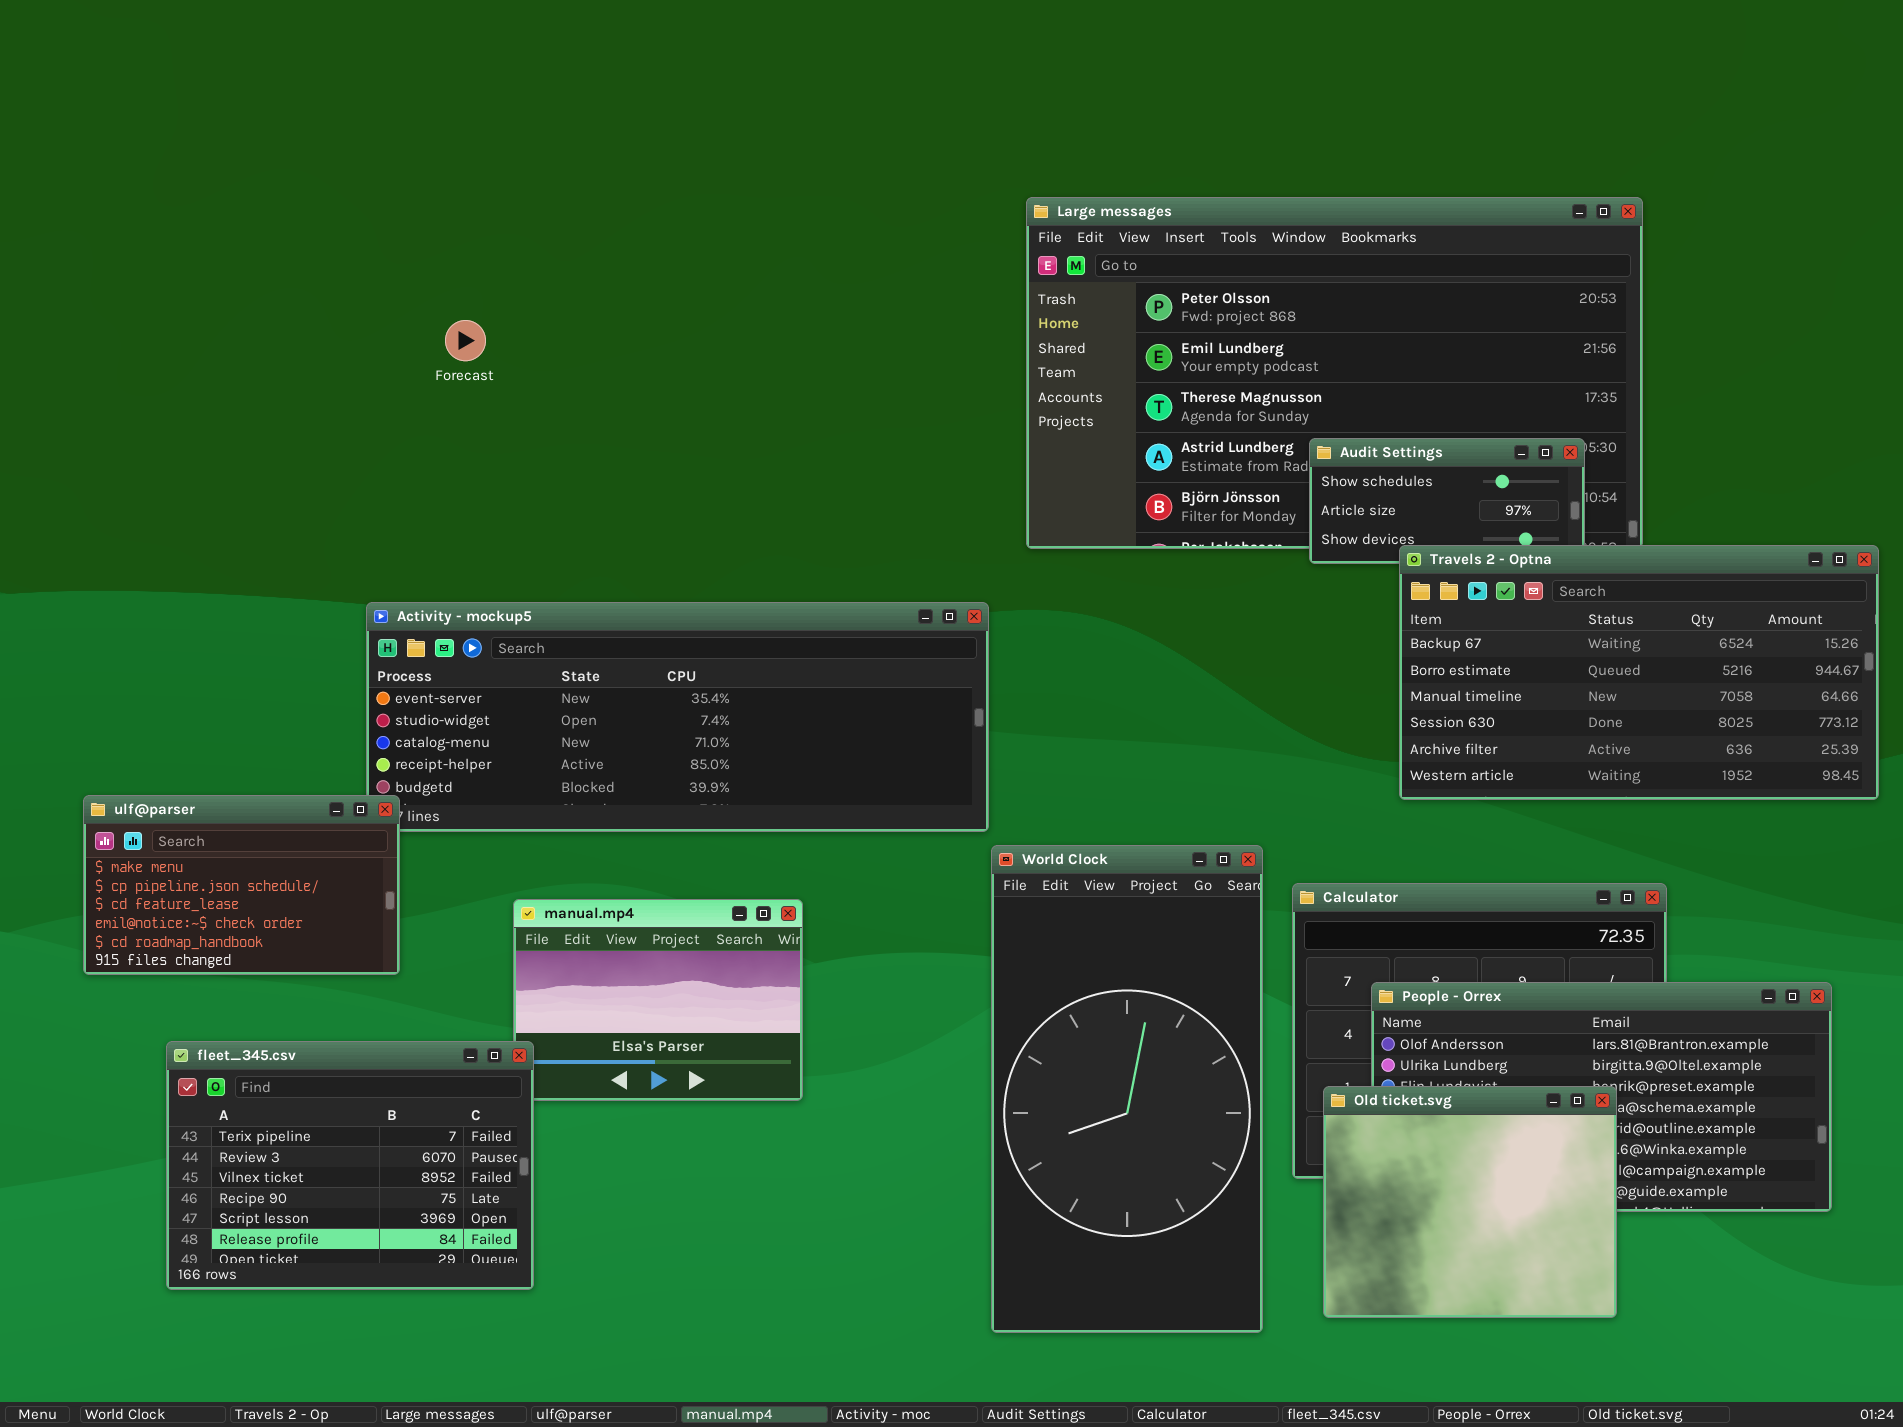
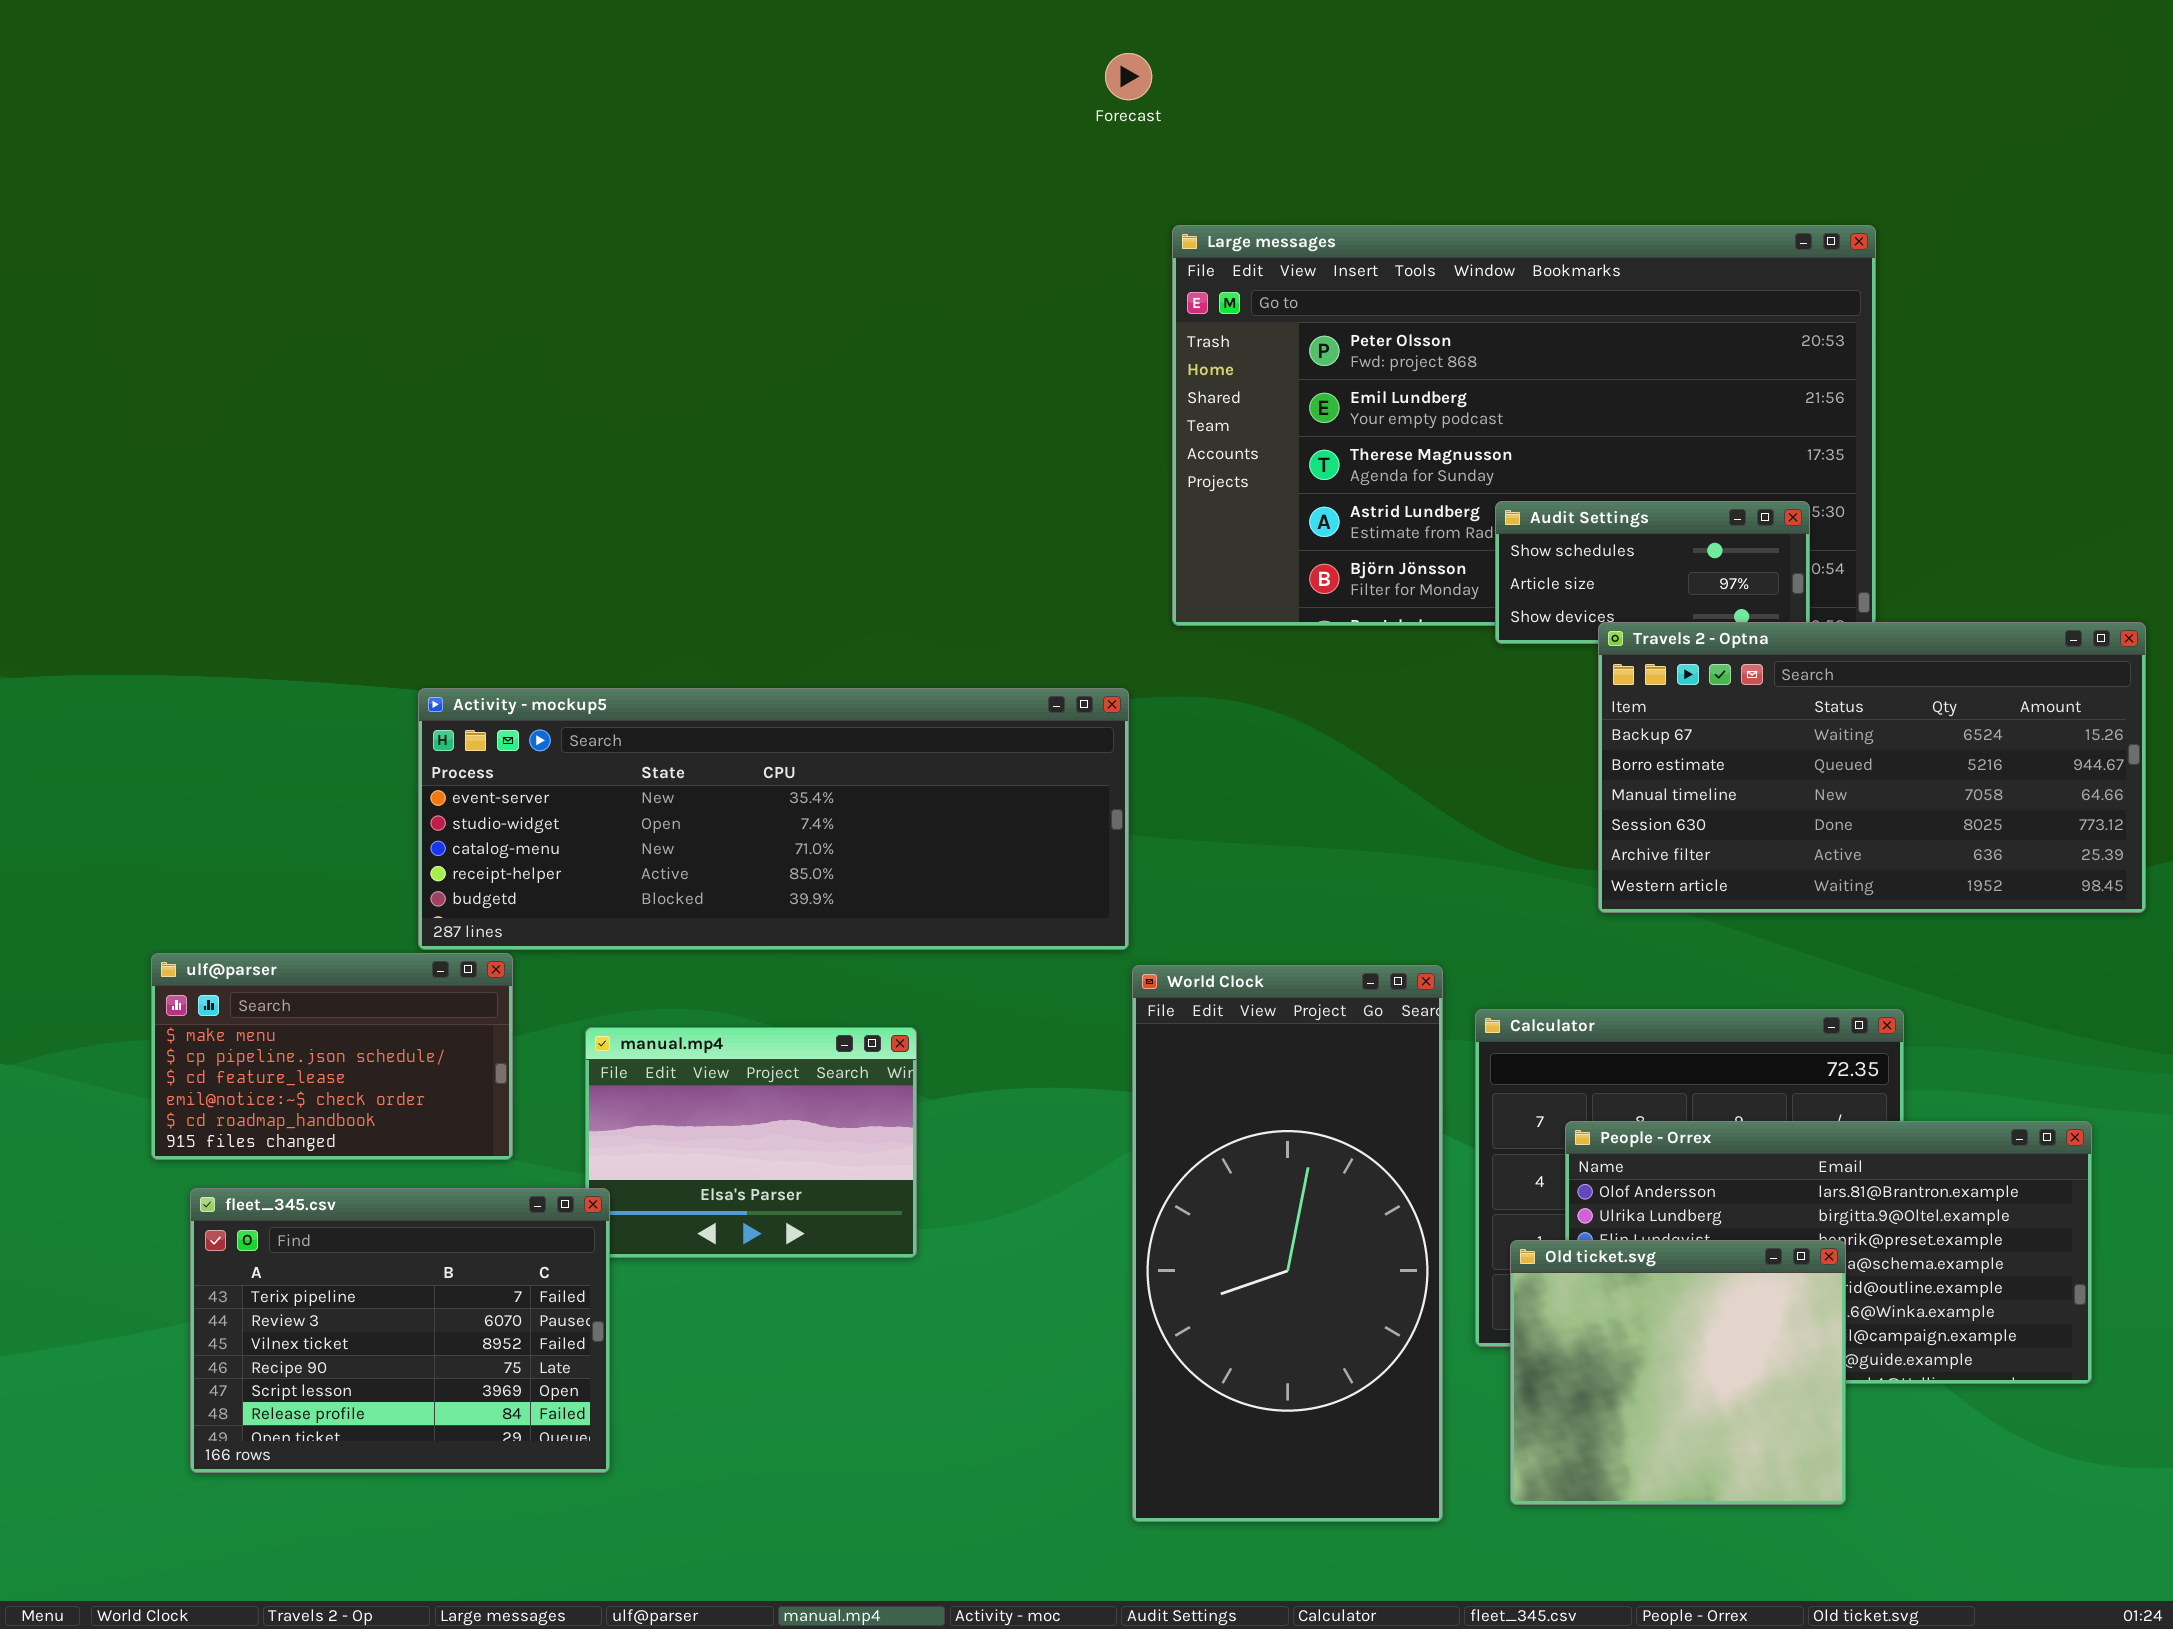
Forecast: [445,320,486,361] -> [1105,53,1152,100], moved
ulf@parser: [83,795,400,975] -> [151,953,513,1160], moved

